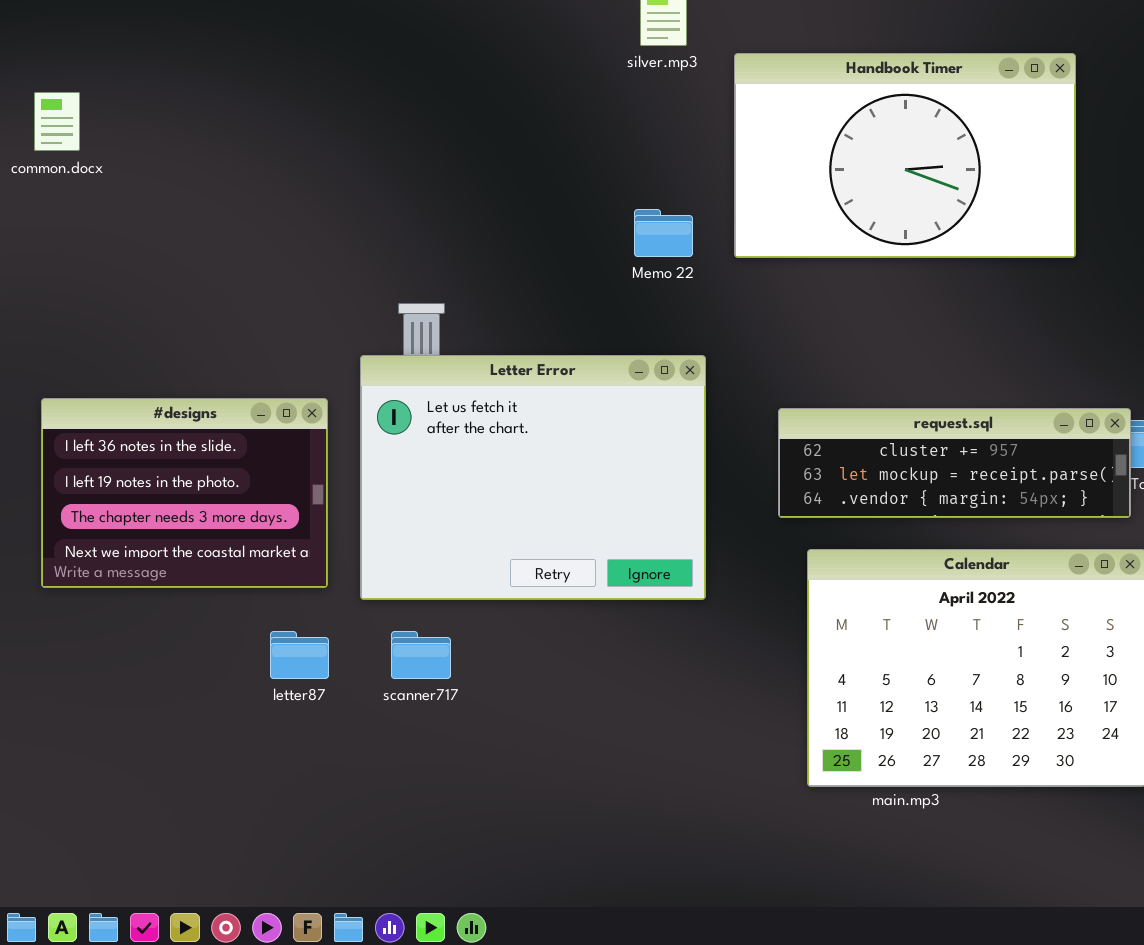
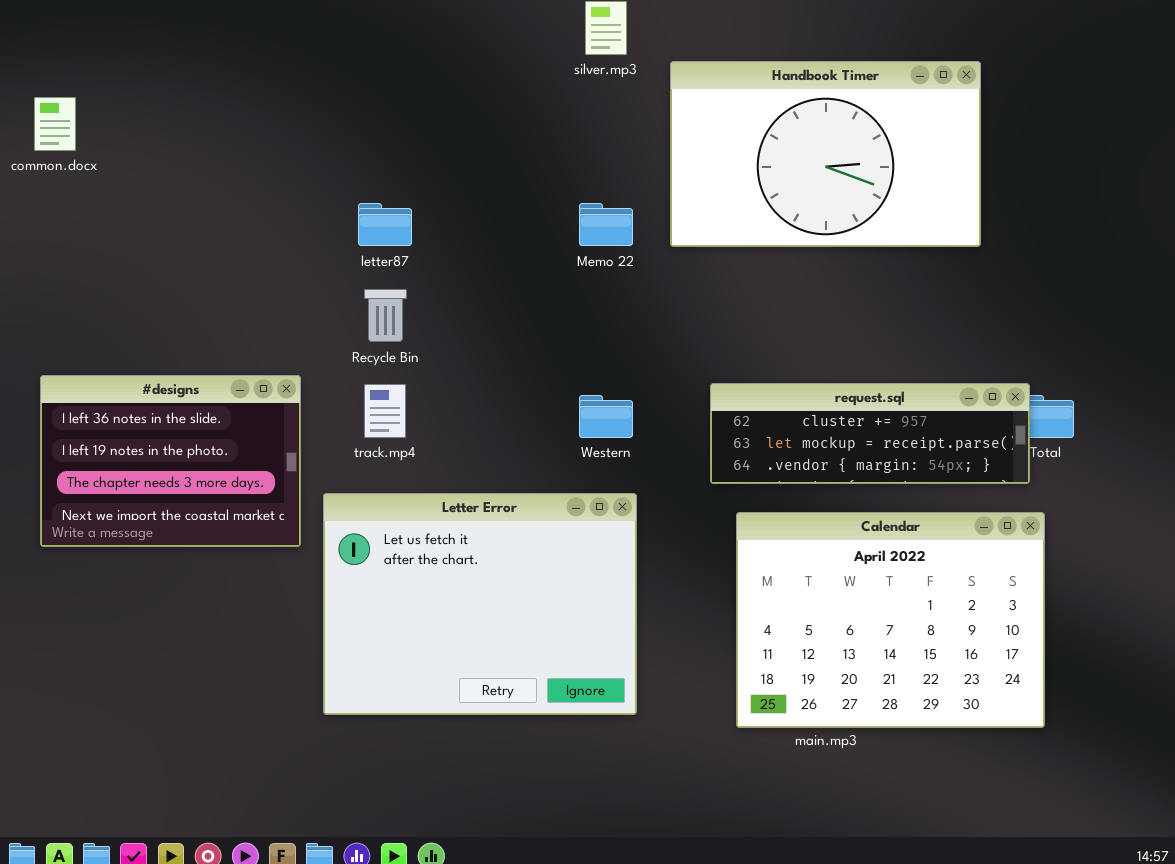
Letter Error: [360,355,706,600] -> [323,493,637,715], moved
letter87: [270,631,329,679] -> [358,203,412,246], moved

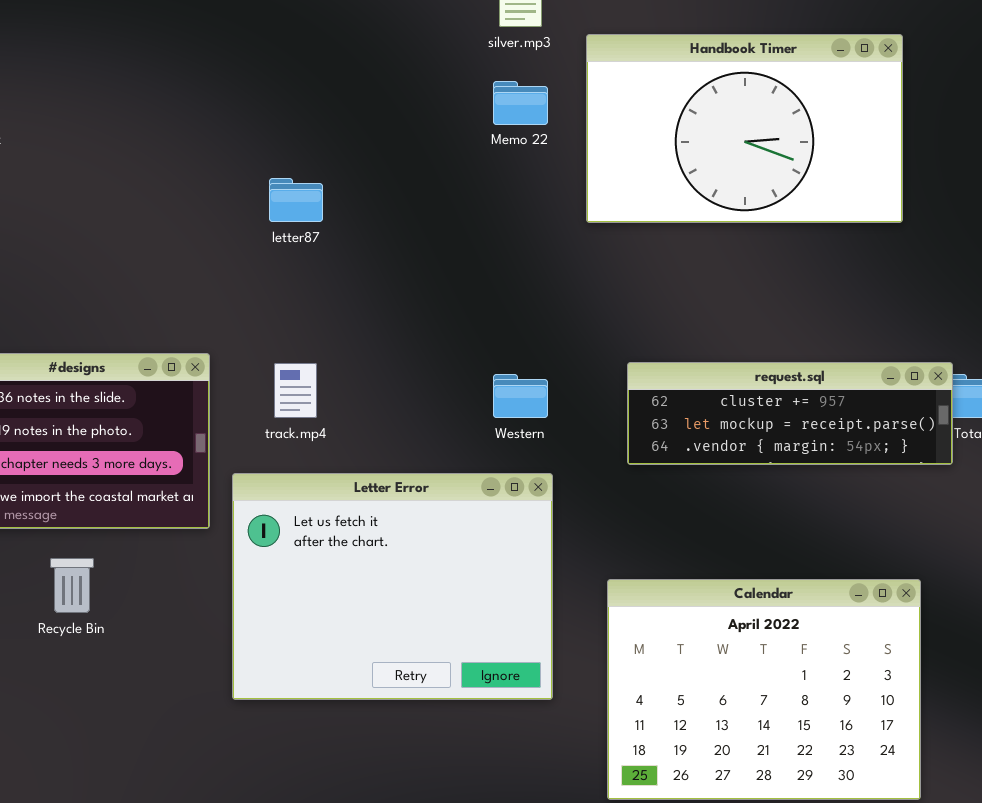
Memo 22: [579,203,633,246] -> [493,81,548,125], moved
Recycle Bin: [364,289,407,342] -> [50,558,94,613], moved
Calendar: [736,512,1045,728] -> [607,579,921,800], moved

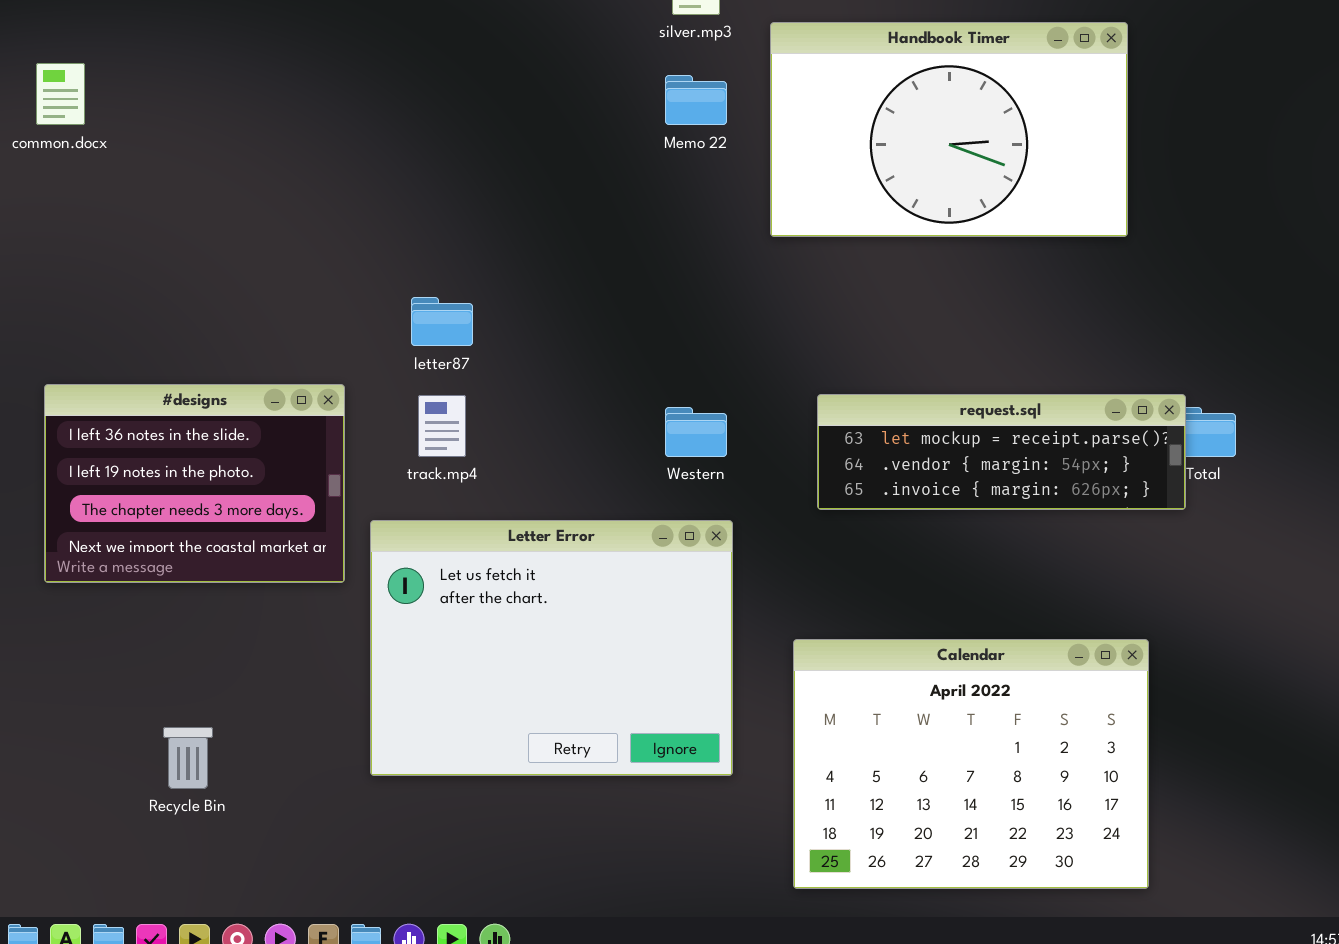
letter87: [269,178,323,222] -> [411,297,473,346], moved
request.sql: [627,362,953,465] -> [817,394,1186,510], scrolled down 1 row
Recycle Bin: [50,558,94,613] -> [163,727,213,789], moved

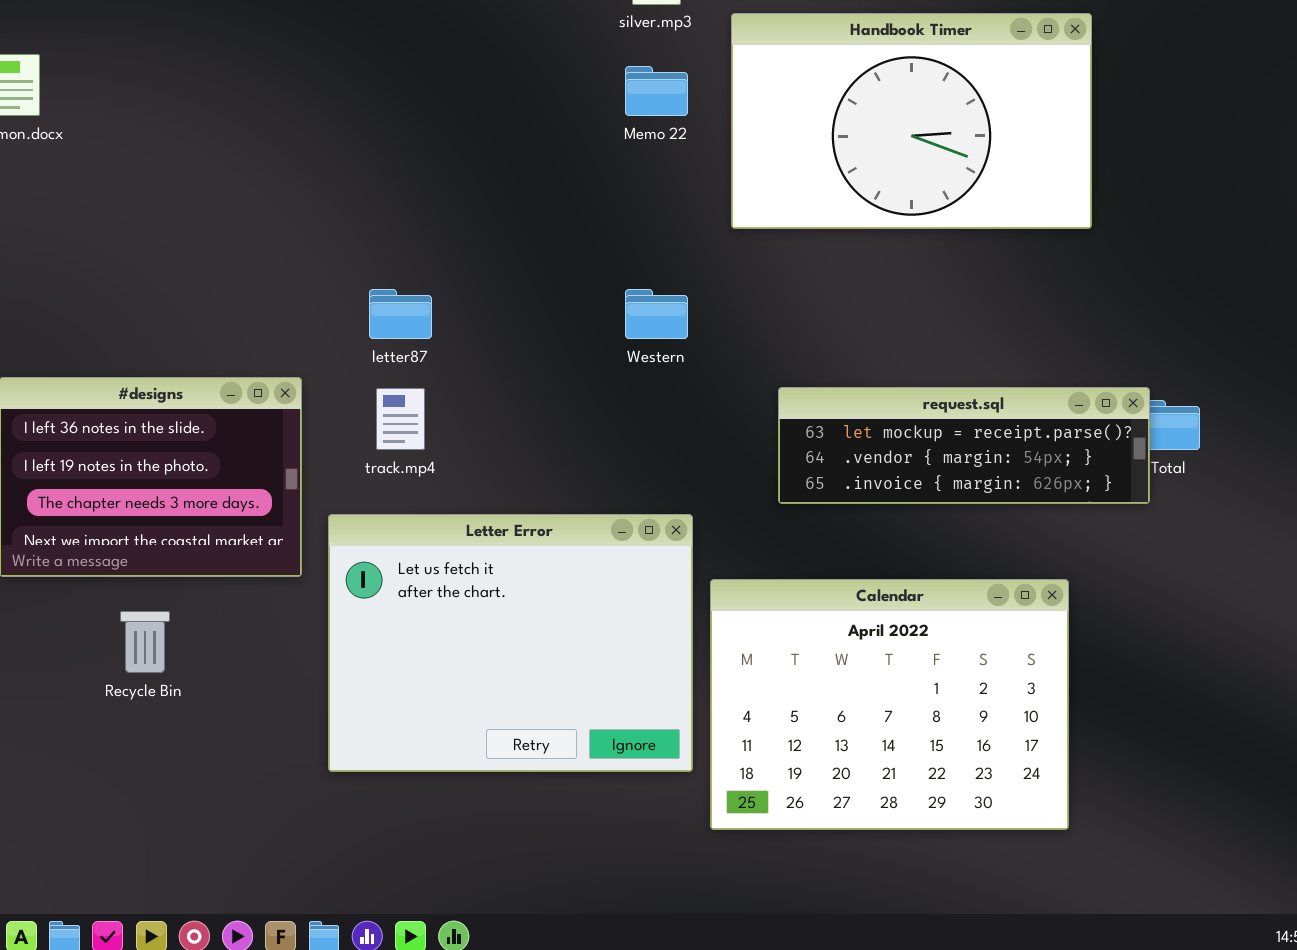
Western: [665,407,727,457] -> [625,289,688,339], moved
Calendar: [793,639,1149,889] -> [710,579,1069,830], moved
Recycle Bin: [163,727,213,789] -> [120,611,170,673], moved

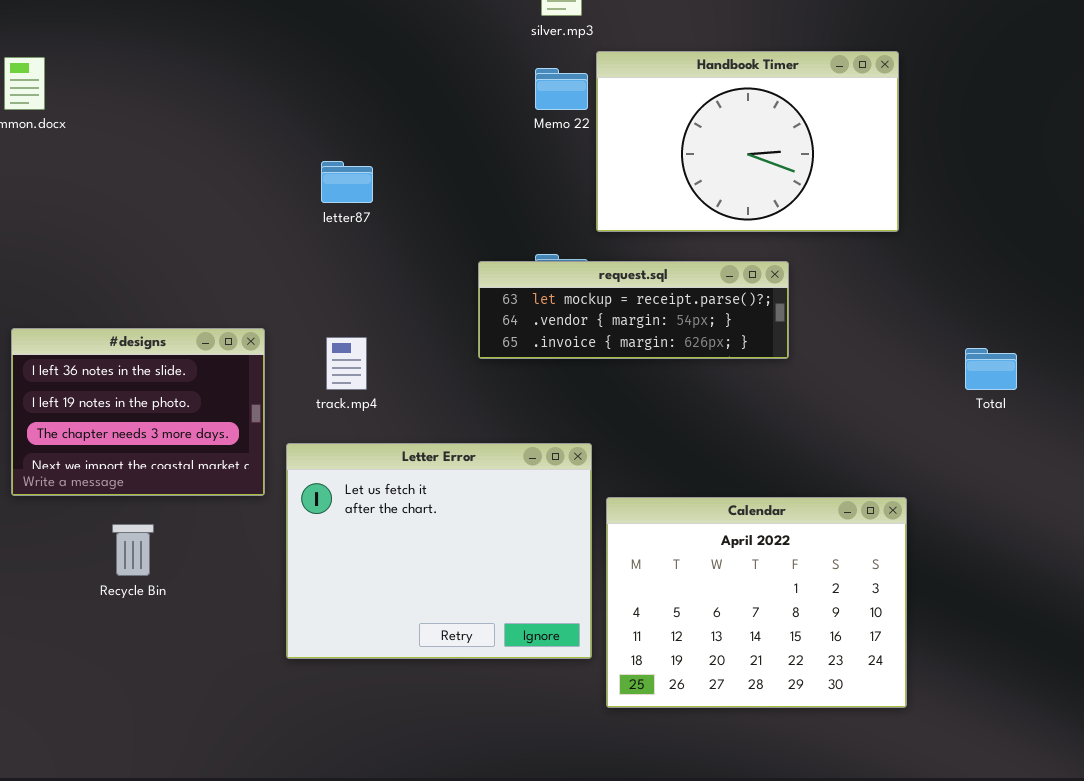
Handbook Timer: [731,13,1092,229] -> [596,51,899,232], moved
letter87: [369,289,432,339] -> [321,161,373,203], moved
request.sql: [778,387,1150,504] -> [478,261,789,359], moved

